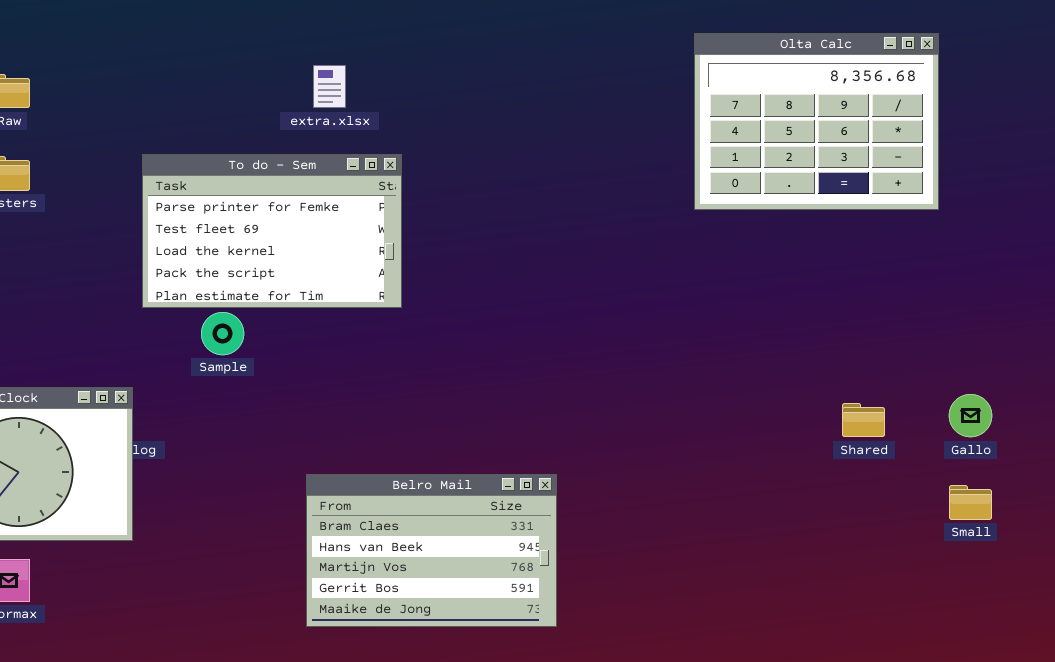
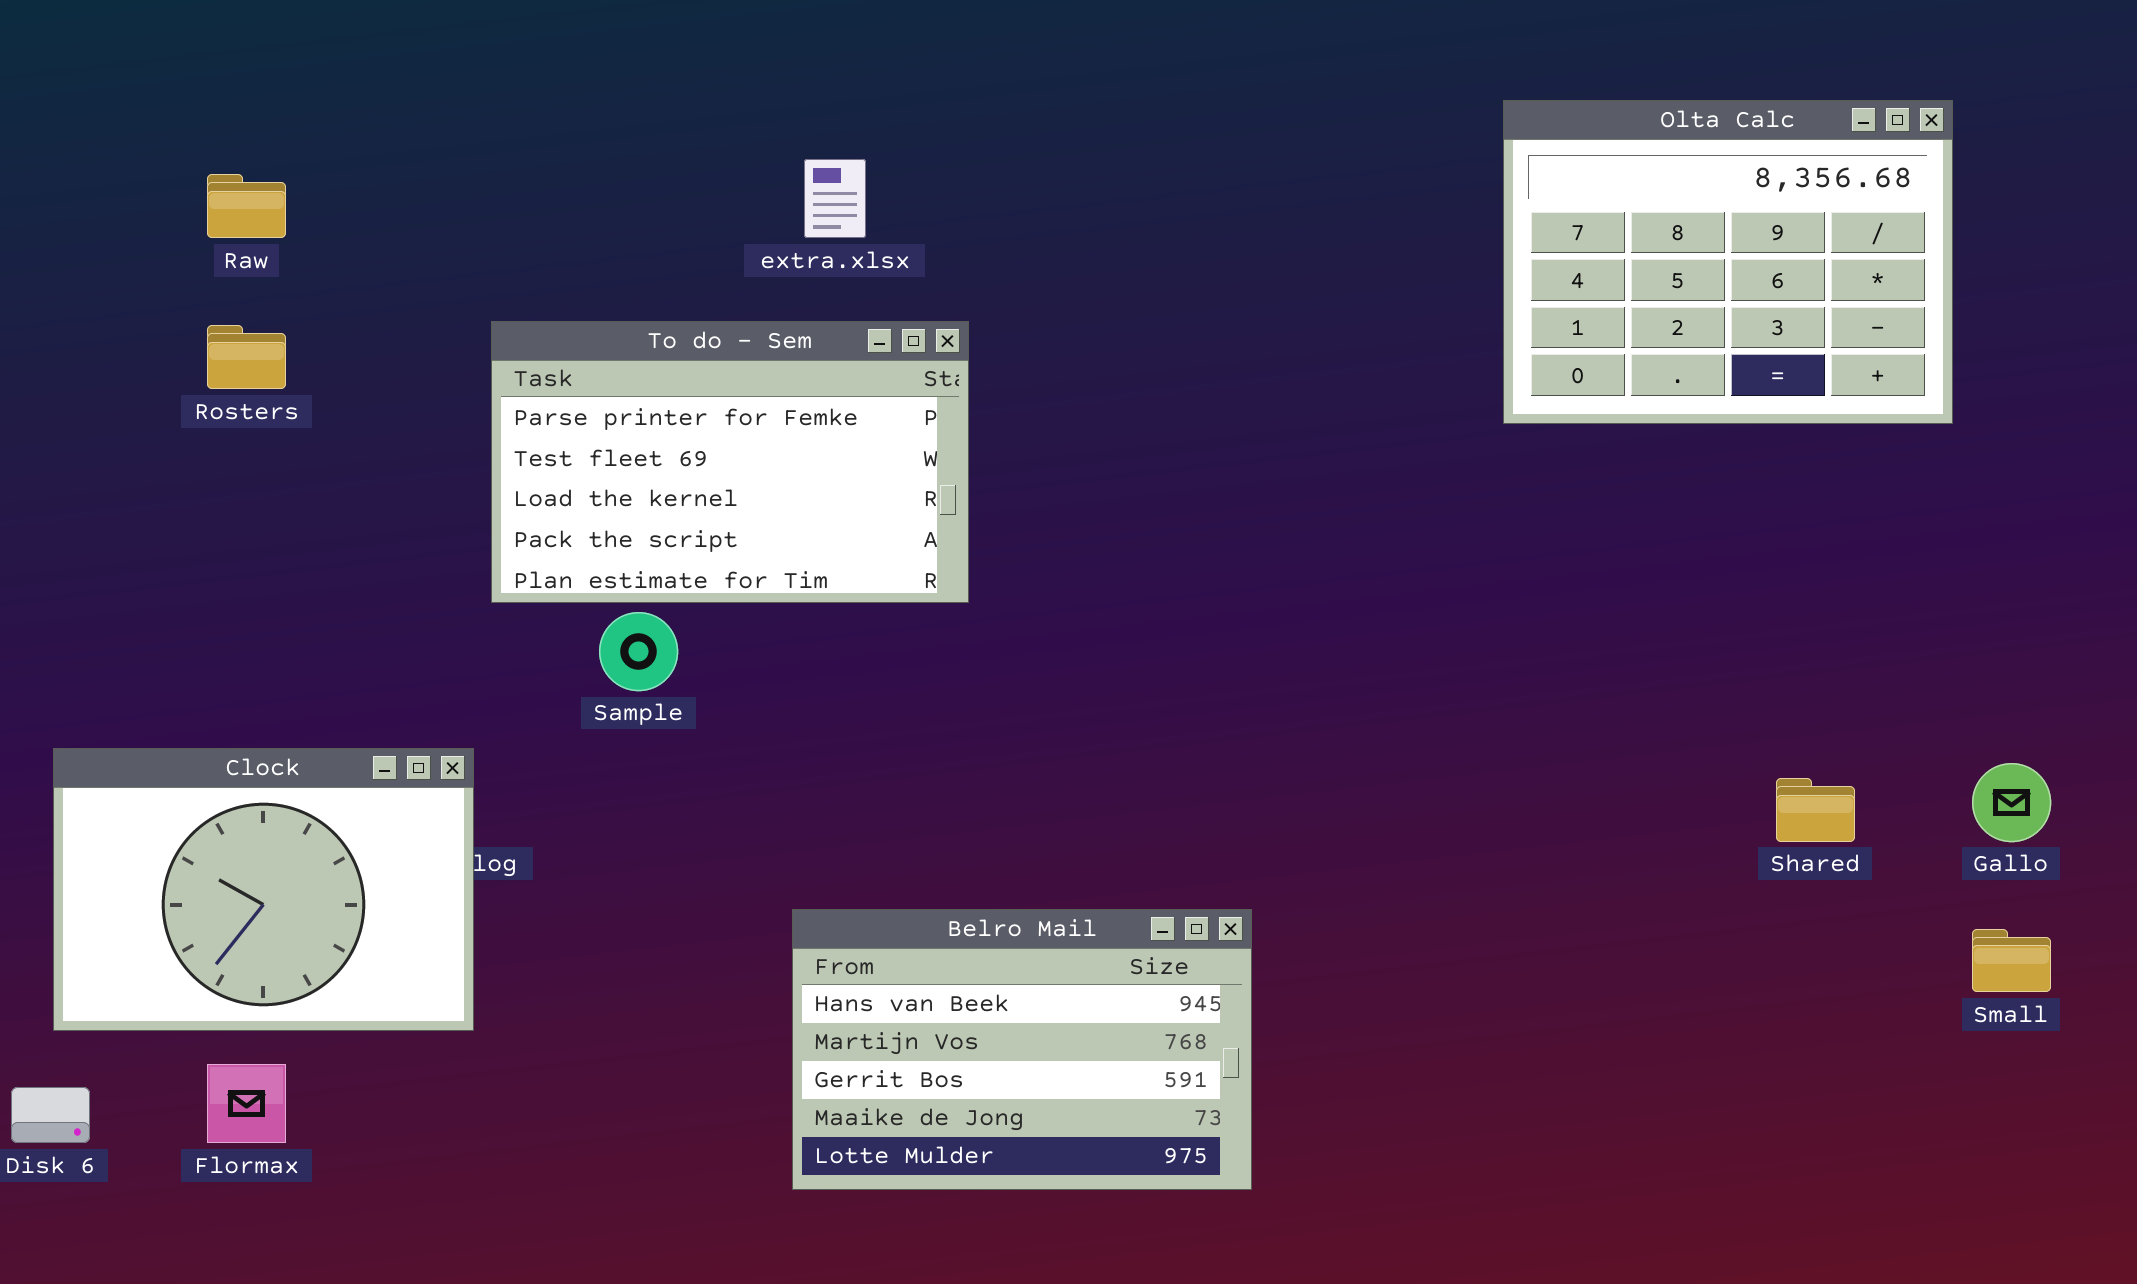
Belro Mail: [306,474,557,627] -> [792,909,1252,1190], scrolled down 1 row

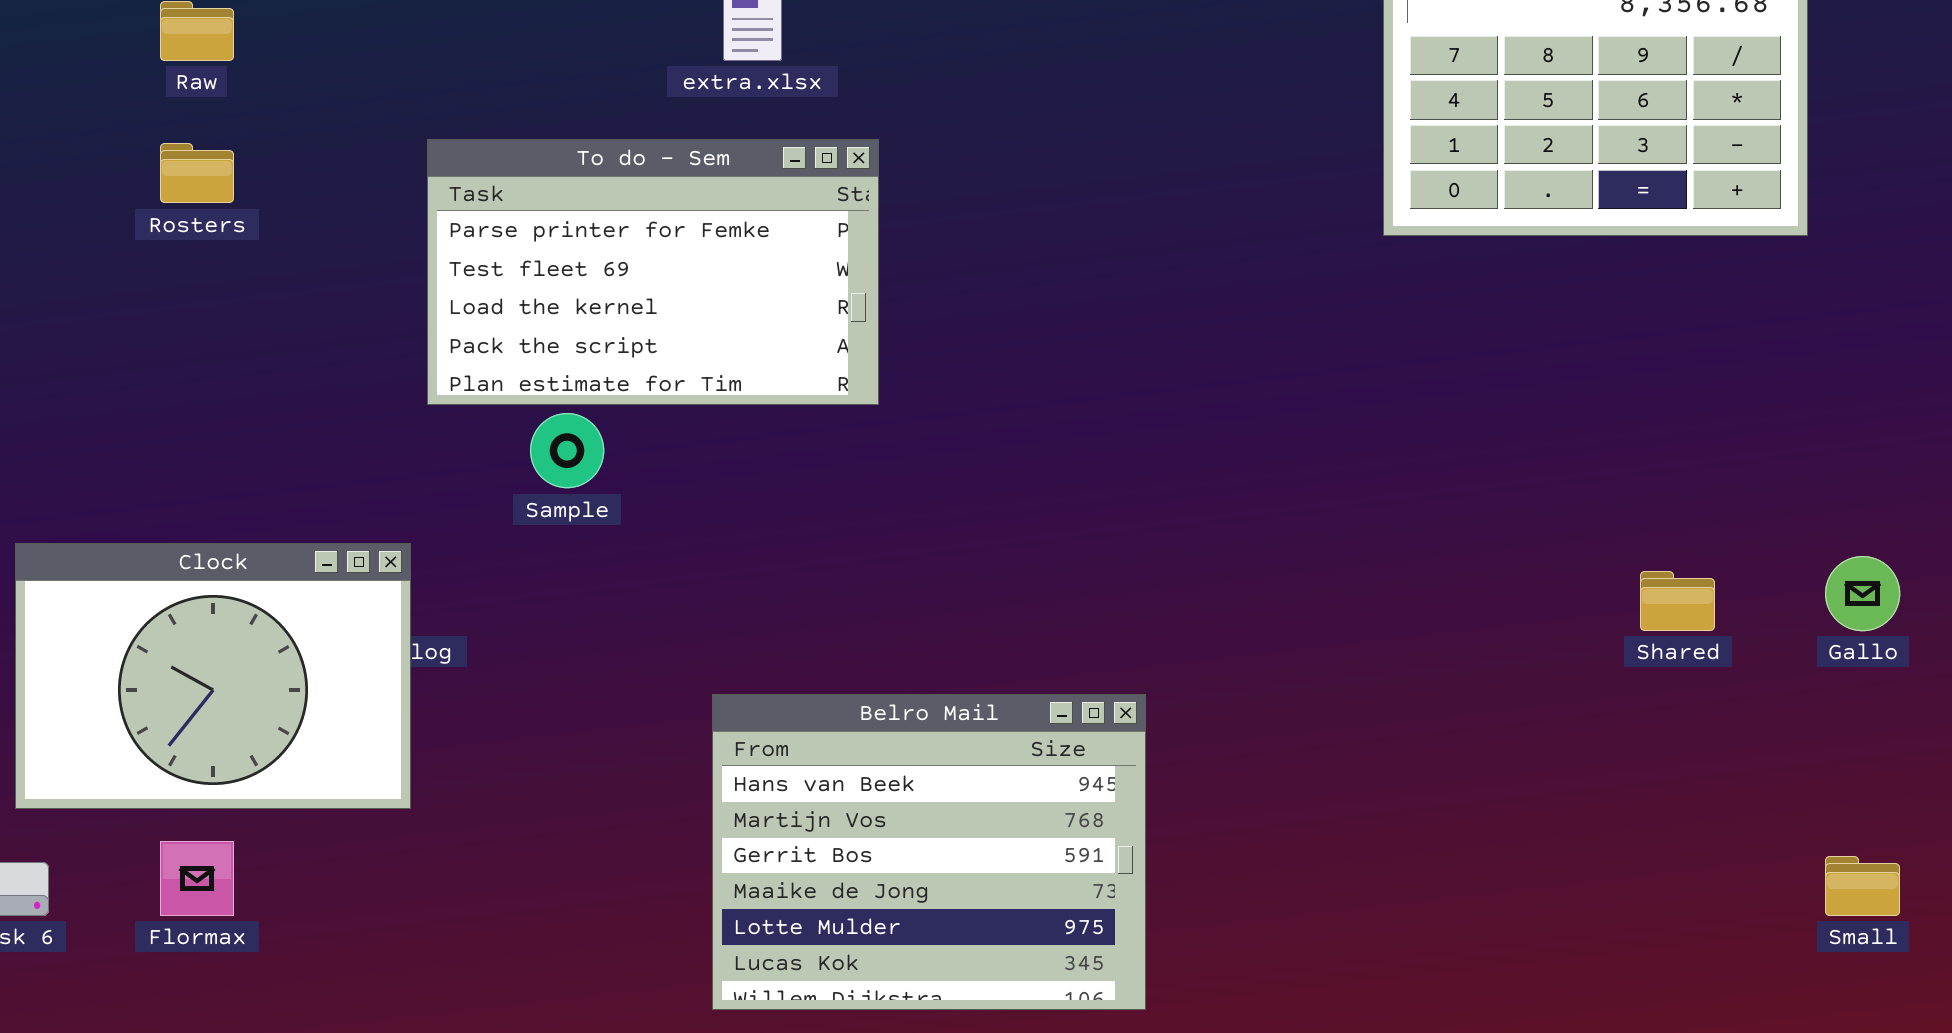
Belro Mail: [792,909,1252,1190] -> [712,694,1146,1010], resized
Small: [1972,929,2051,992] -> [1825,856,1900,916], moved

